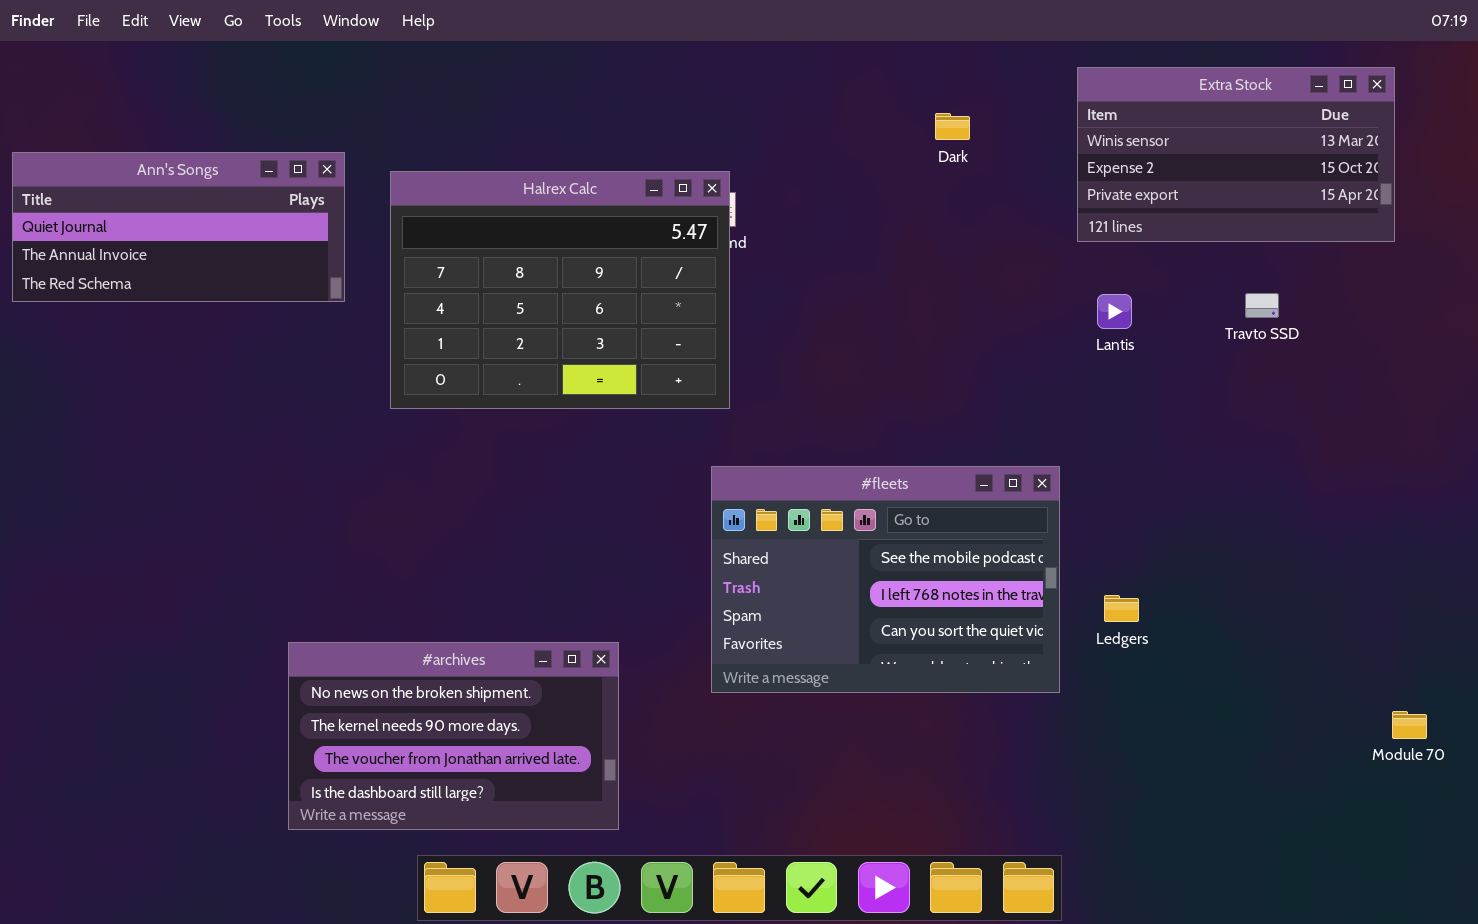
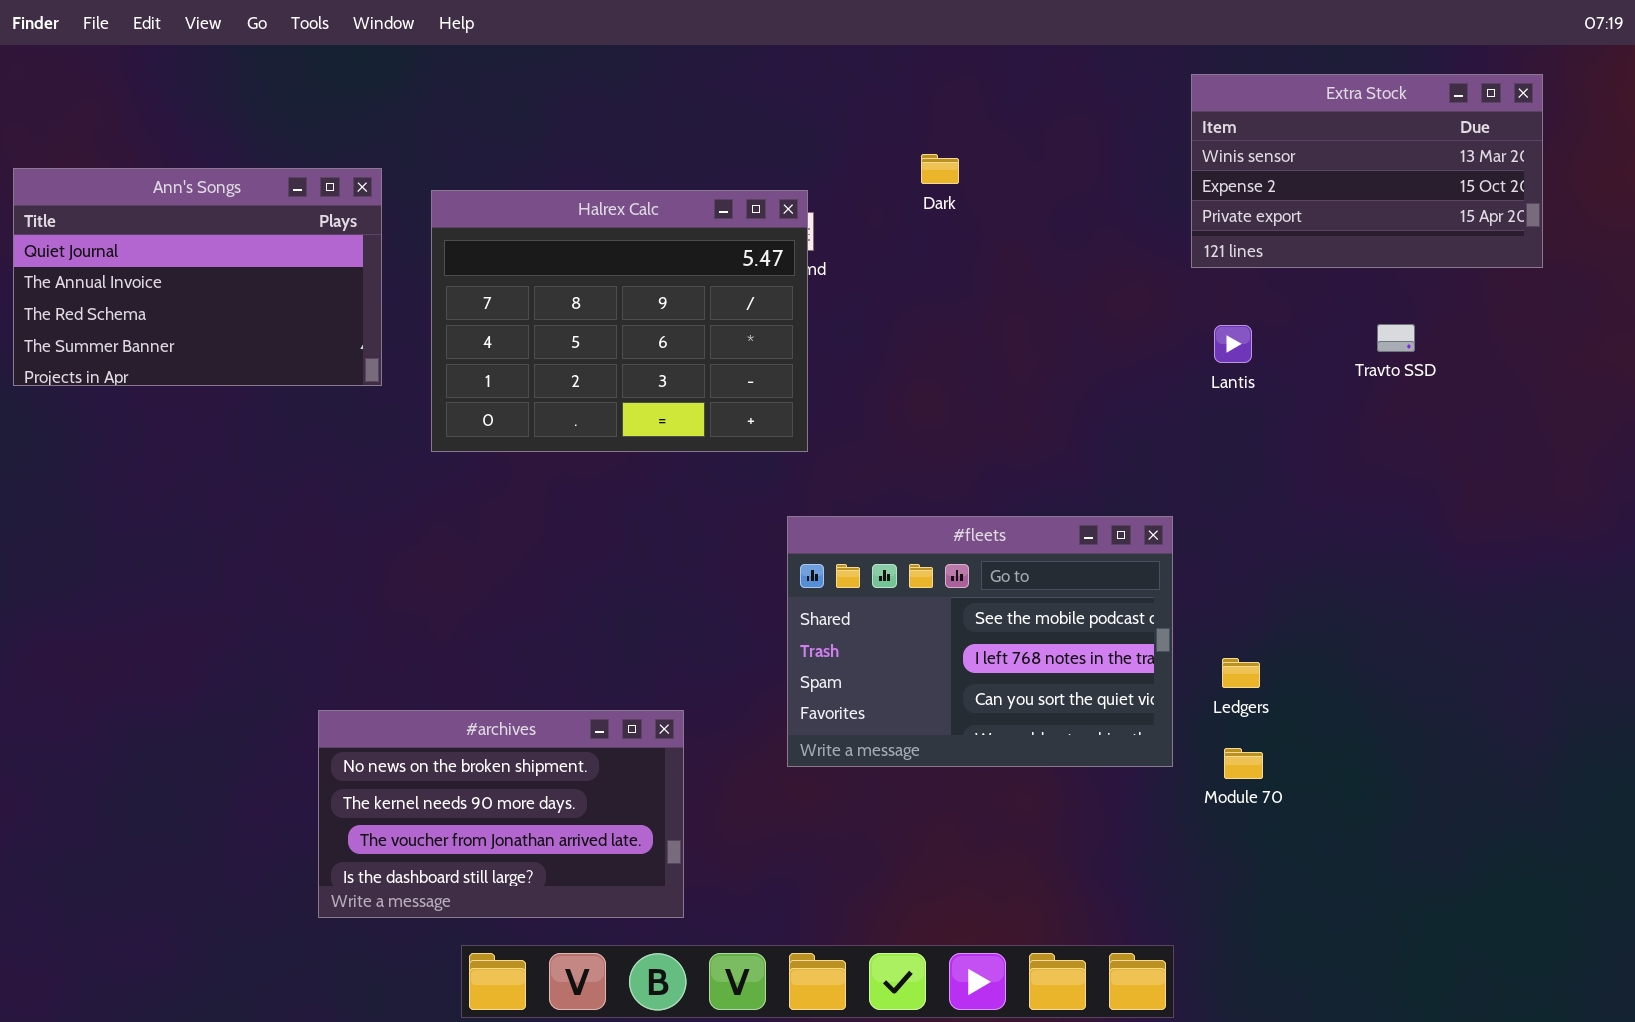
Dark: [935,113,970,140] -> [921,154,959,184], moved
Ann's Songs: [12,152,345,302] -> [13,168,382,386], resized
Module 70: [1392,711,1427,739] -> [1224,748,1263,779], moved

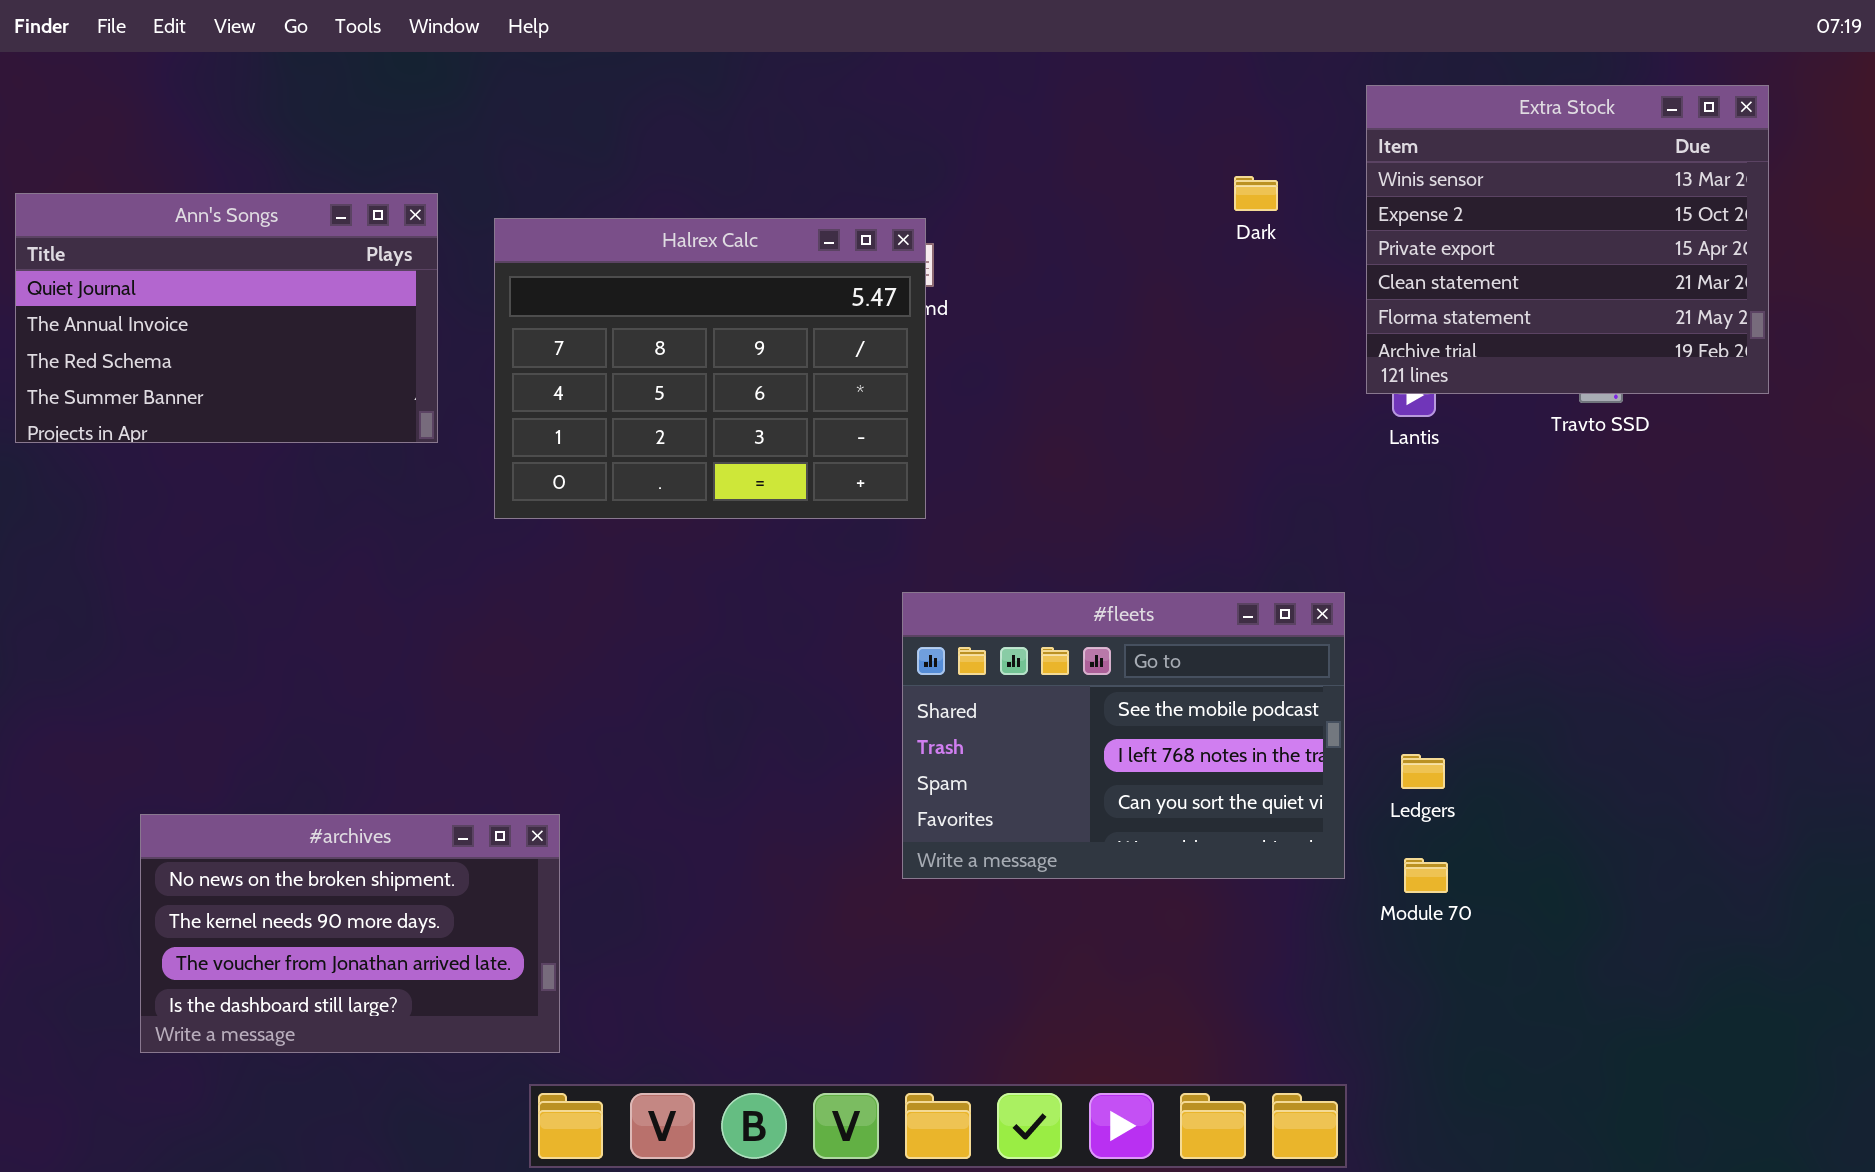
Extra Stock: [1191,74,1543,268] -> [1366,85,1769,394], resized
Dark: [921,154,959,184] -> [1234,176,1278,211], moved
#archives: [318,710,684,918] -> [140,814,560,1053], moved

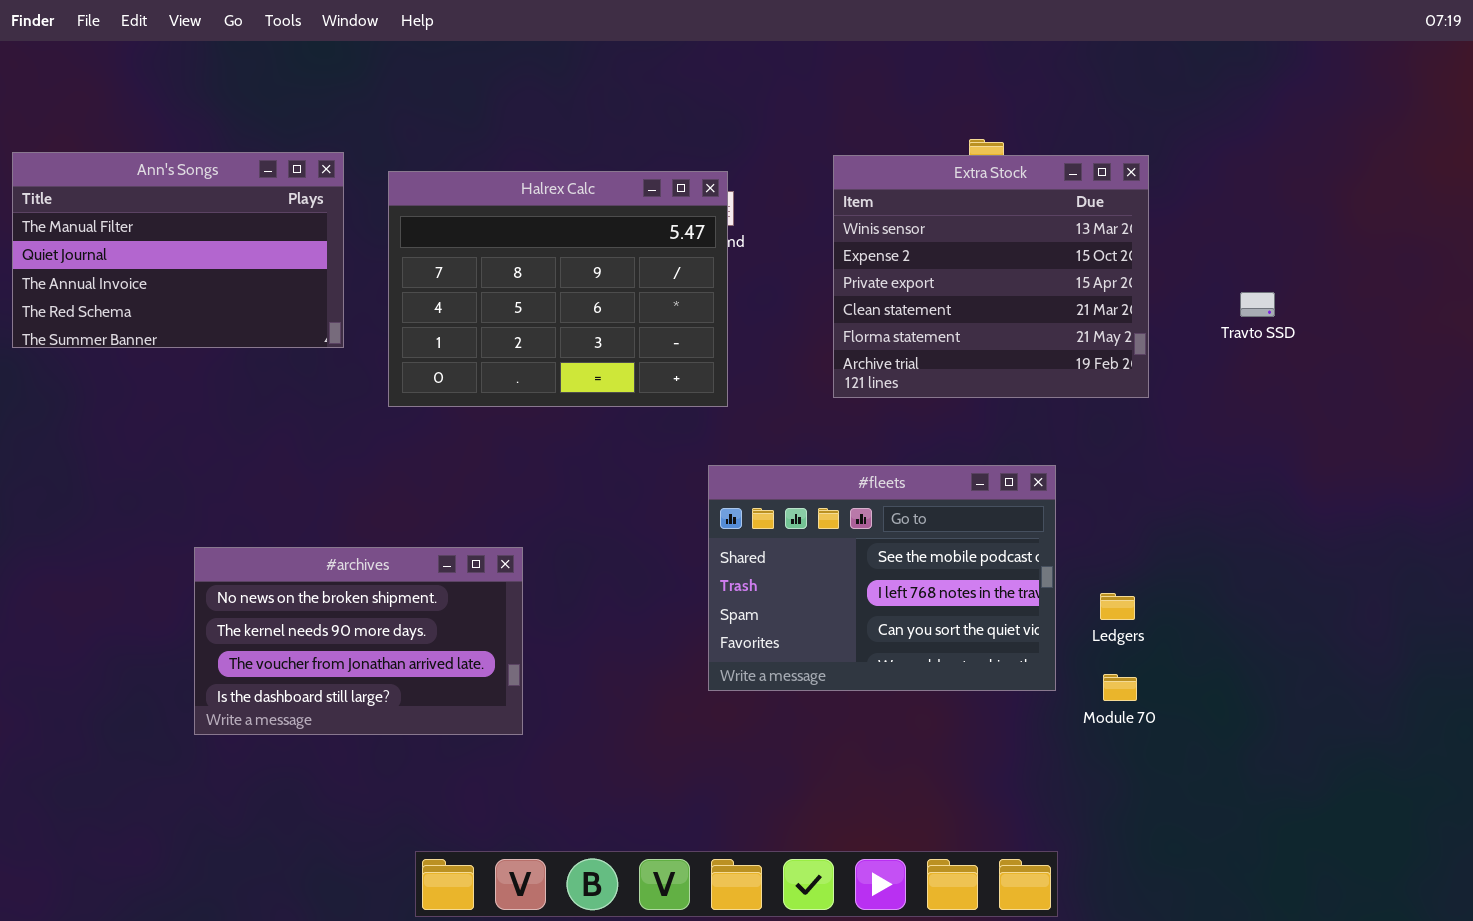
Extra Stock: [1366,85,1769,394] -> [833,155,1149,398], moved
Ann's Songs: [15,193,438,443] -> [12,152,344,348], scrolled up 1 row
#archives: [140,814,560,1053] -> [194,547,523,735], moved

